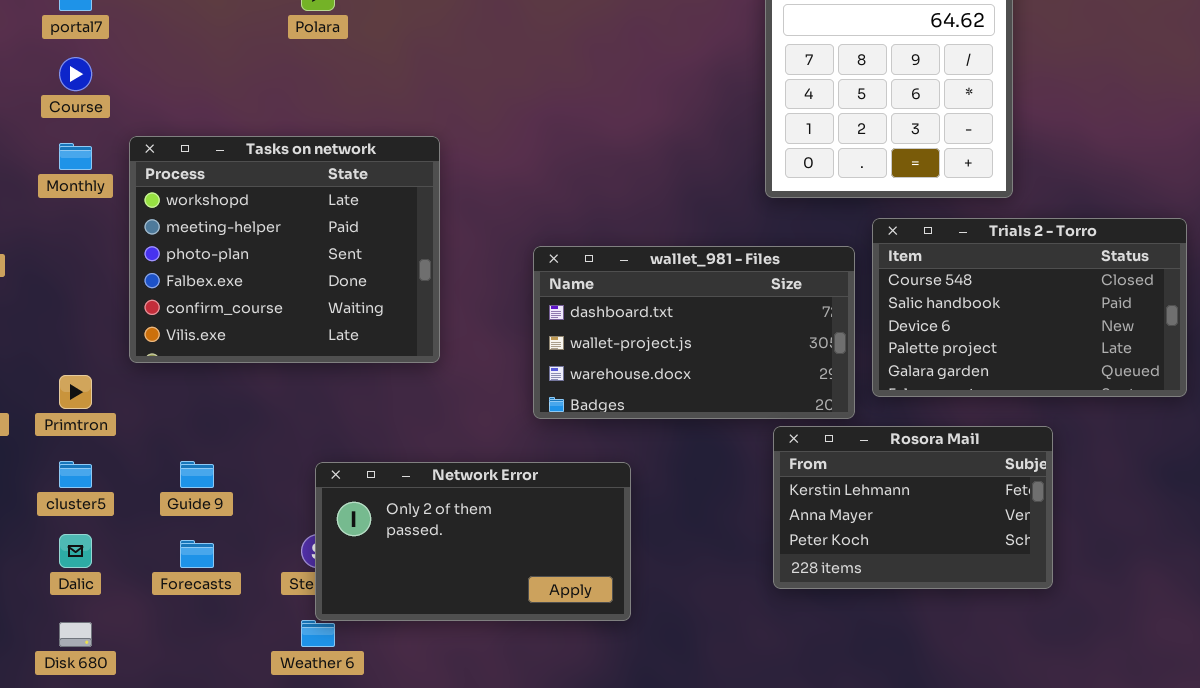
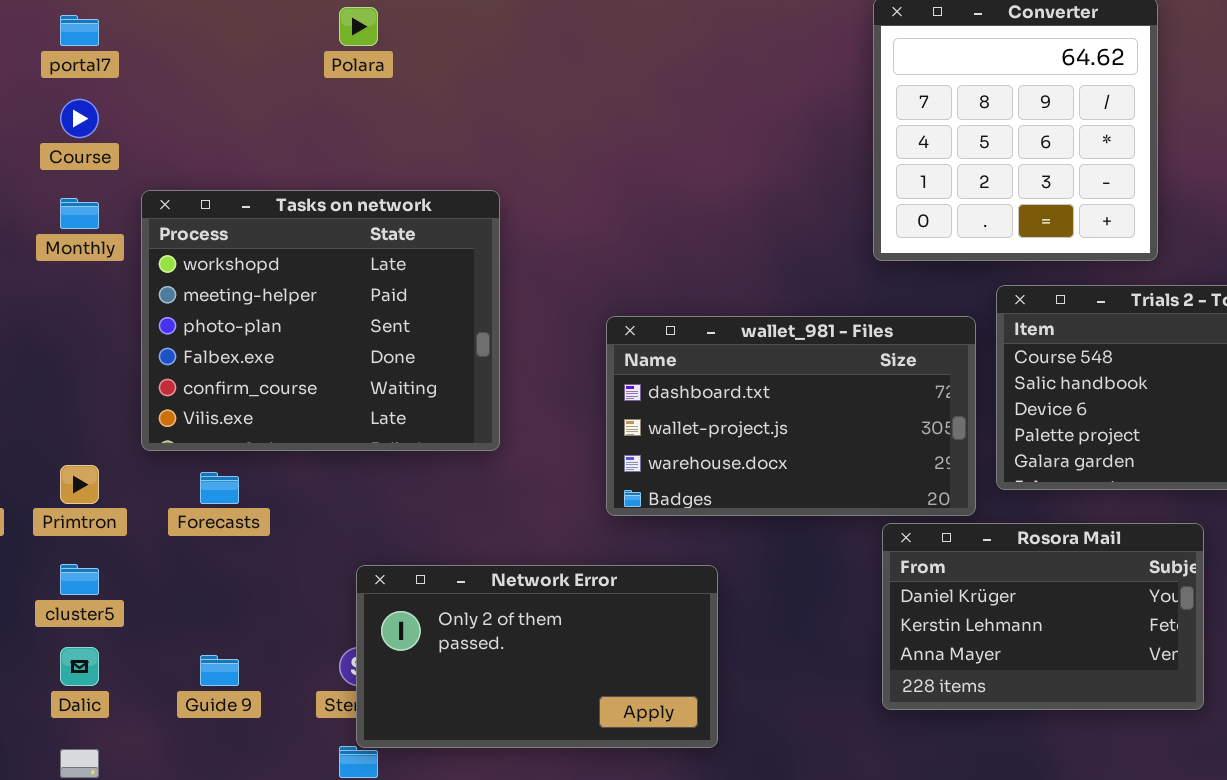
Rosora Mail: [773,426,1053,589] -> [882,523,1204,710], scrolled up 1 row
Guide 9: [180,461,214,488] -> [200,655,239,686], moved
Forecasts: [180,540,214,568] -> [200,472,239,504], moved

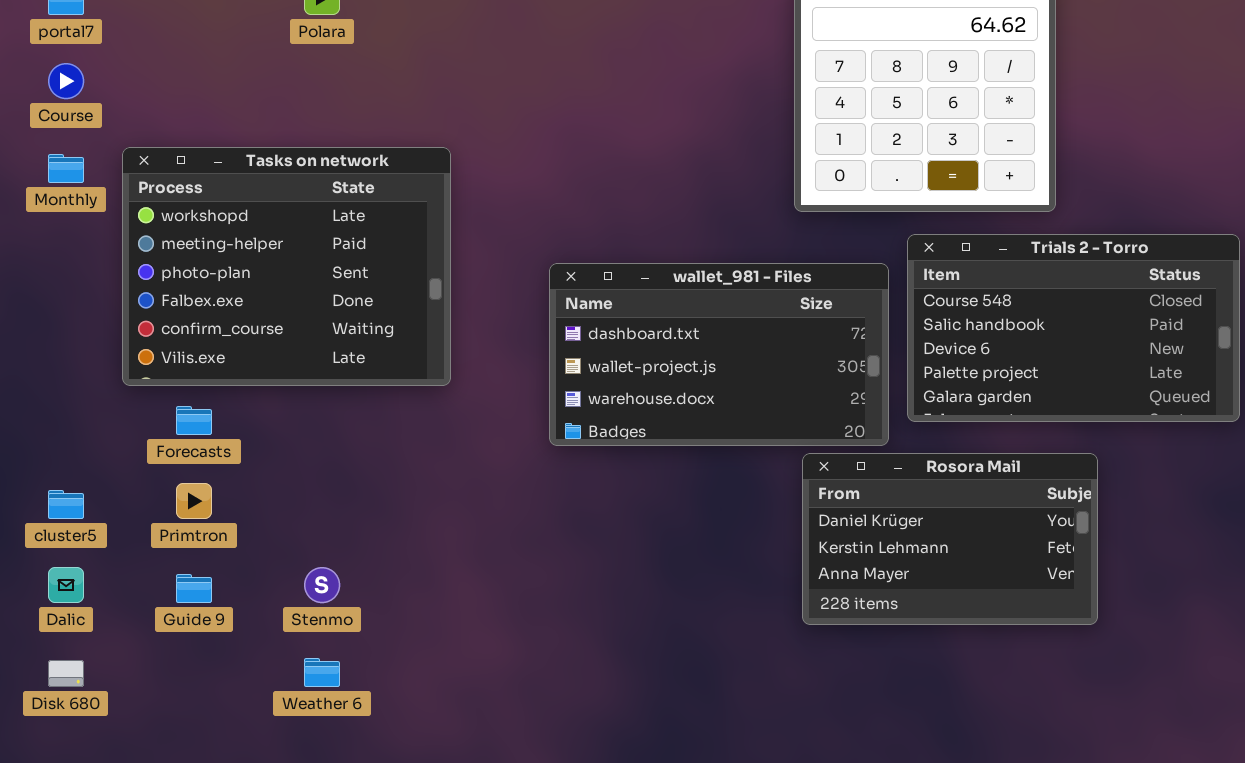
Primtron: [60,465,99,504] -> [176,483,212,519], moved
Network Error: [356,565,718,748] -> none, closed

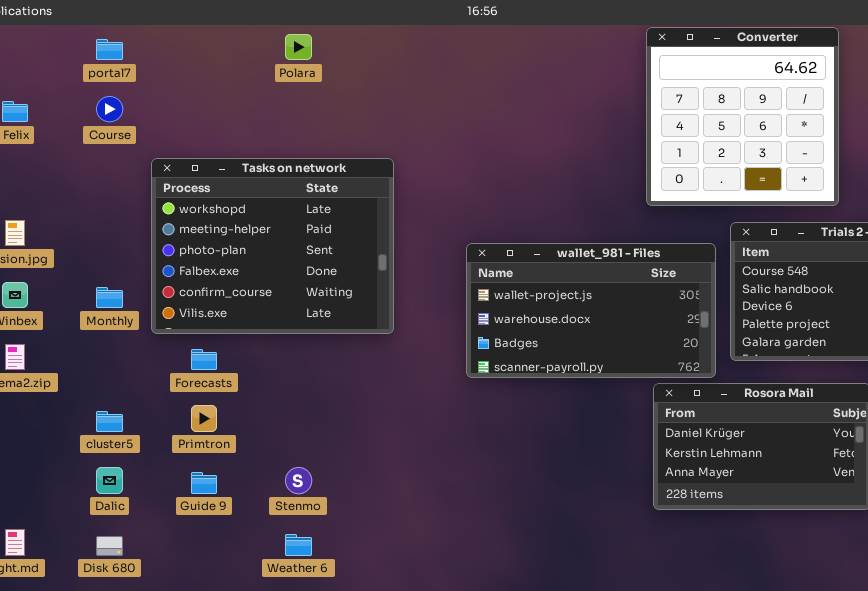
Monthly: [48,154,84,183] -> [96,287,123,308], moved
wallet_981 - Files: [549,263,889,446] -> [466,243,716,378], scrolled down 1 row

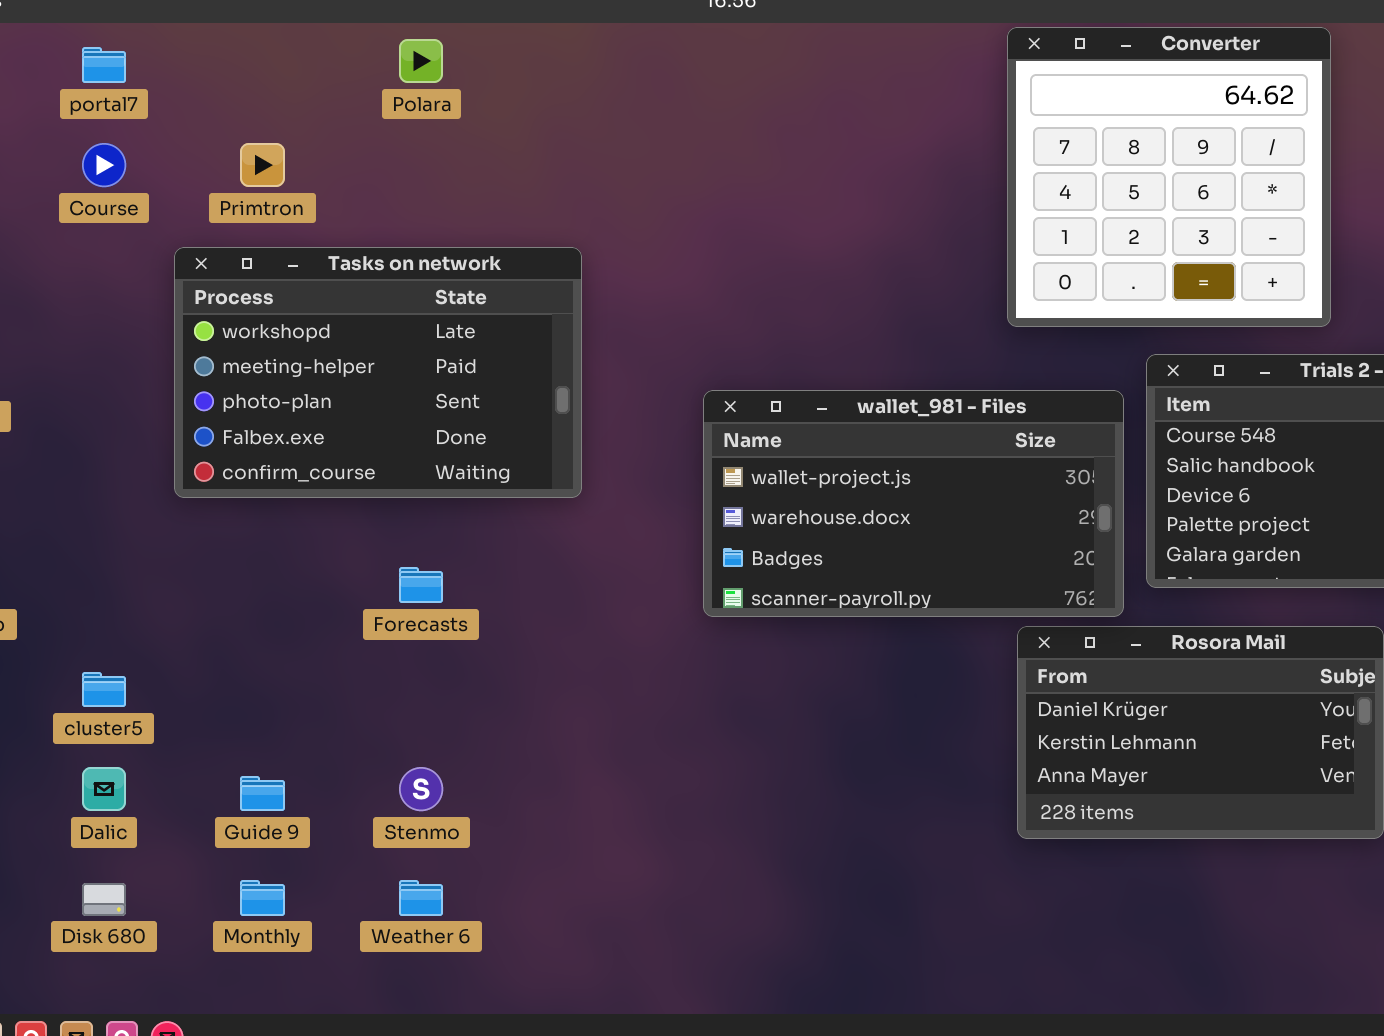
Tasks on network: [151,158,394,334] -> [174,247,582,498], resized
Monthly: [96,287,123,308] -> [240,880,285,916], moved
Forecasts: [191,349,217,370] -> [399,567,443,603], moved
Primtron: [191,405,217,432] -> [240,143,285,187], moved

